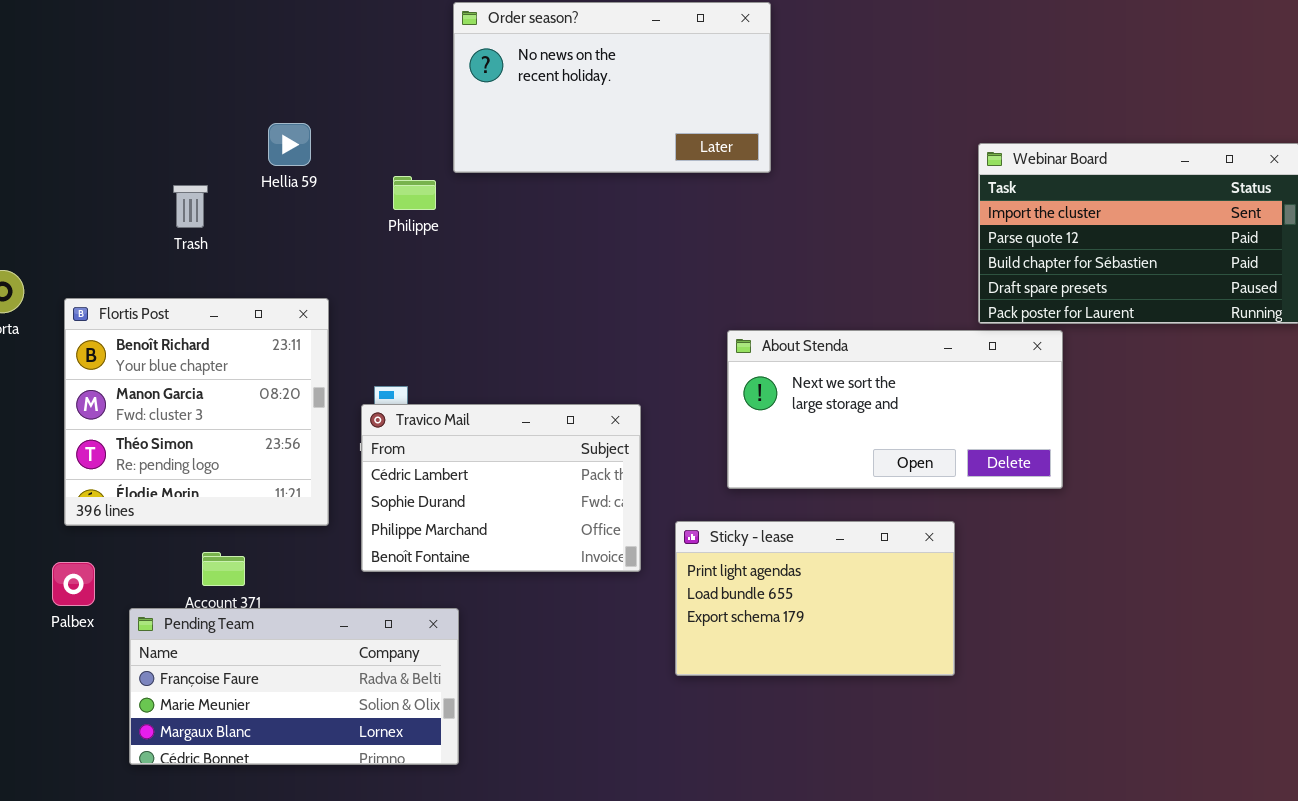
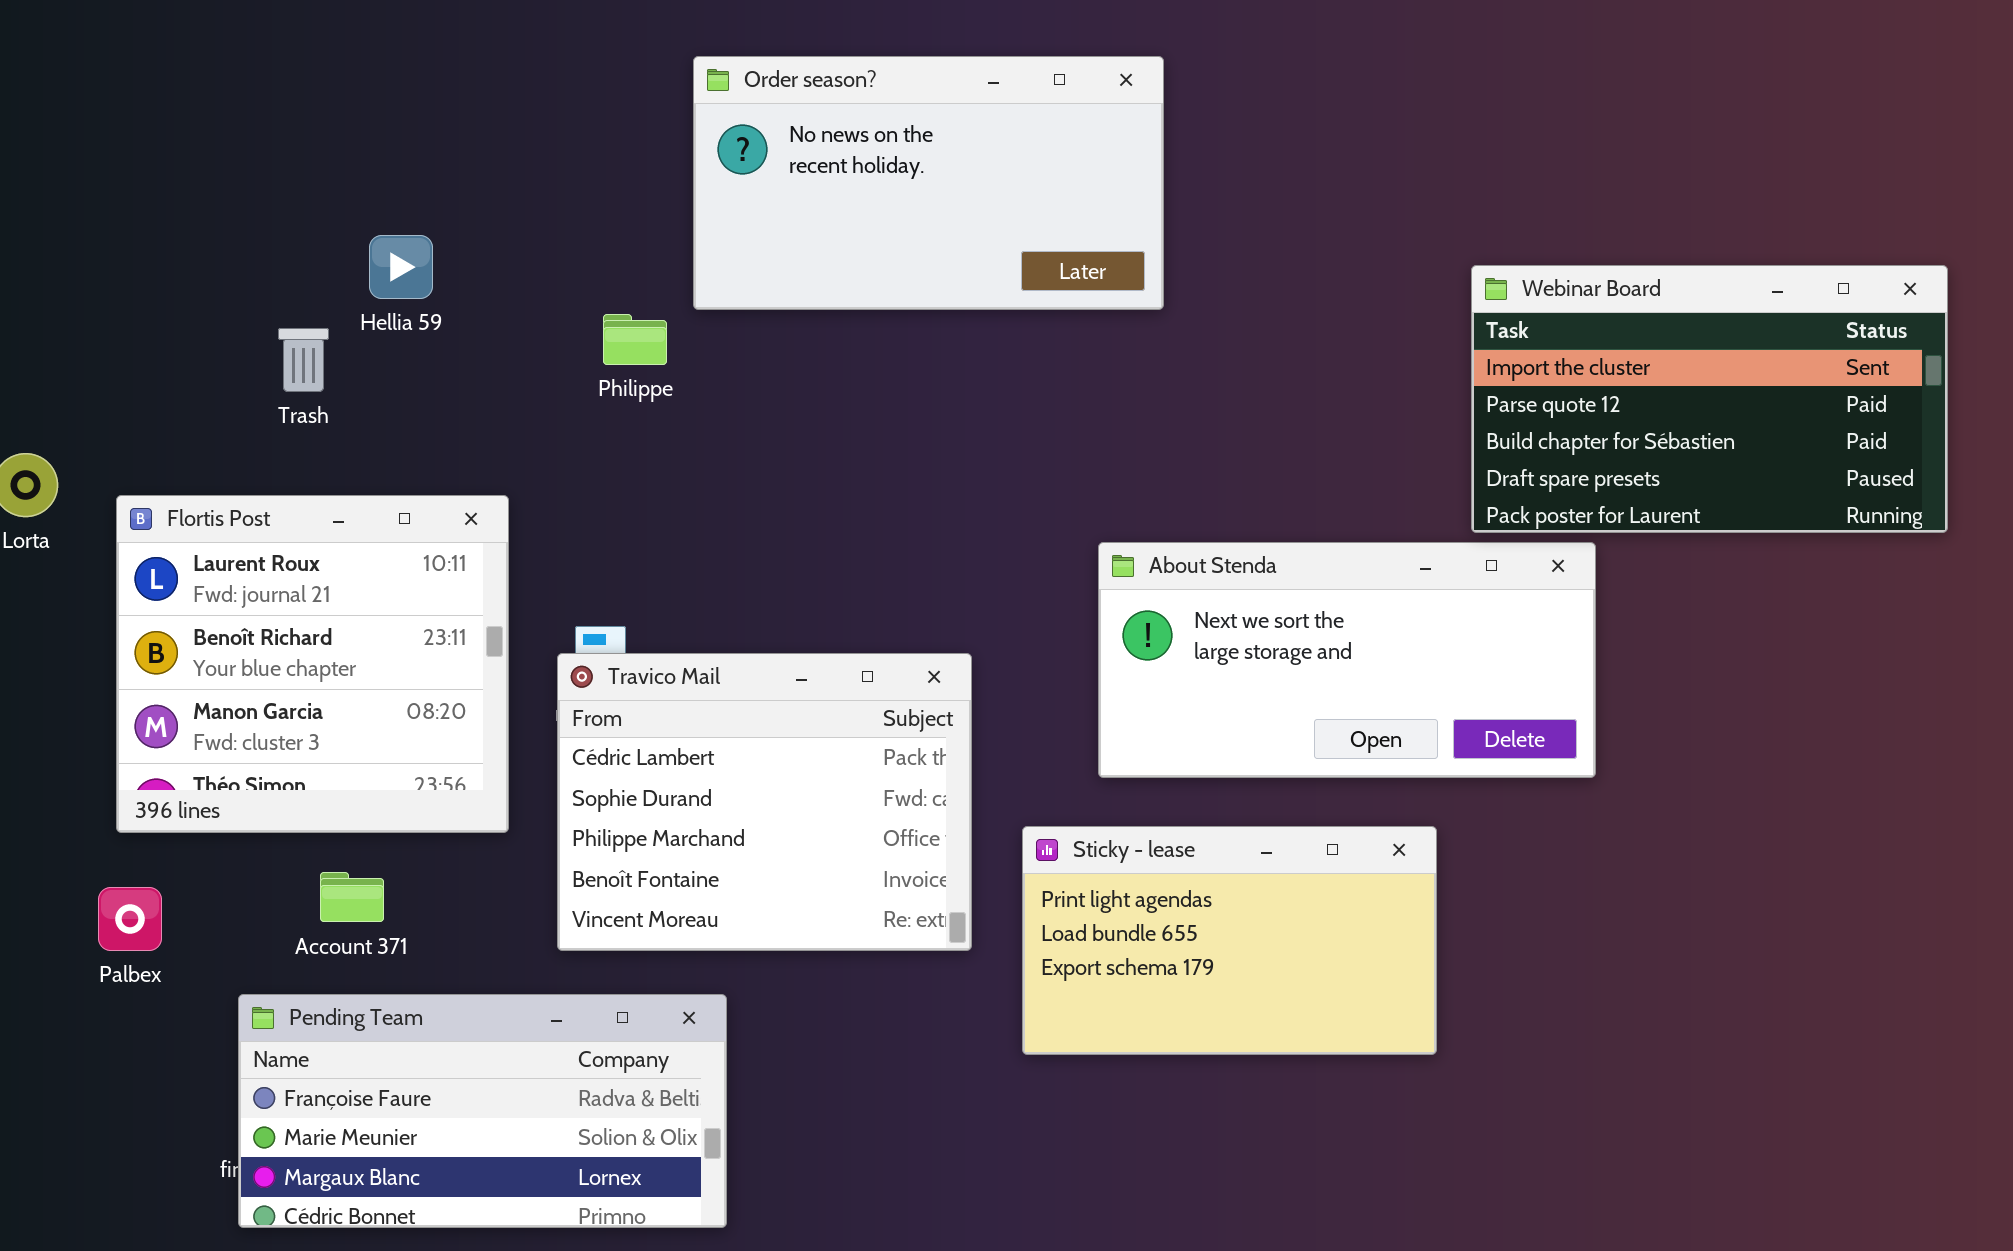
Hellia 59: [268,123,311,166] -> [369,235,433,299], moved
Flortis Post: [64,298,329,526] -> [116,495,509,833], scrolled up 1 row
Travico Mail: [361,404,641,572] -> [557,653,972,951], resized
Pending Team: [129,608,459,765] -> [238,994,727,1228], moved

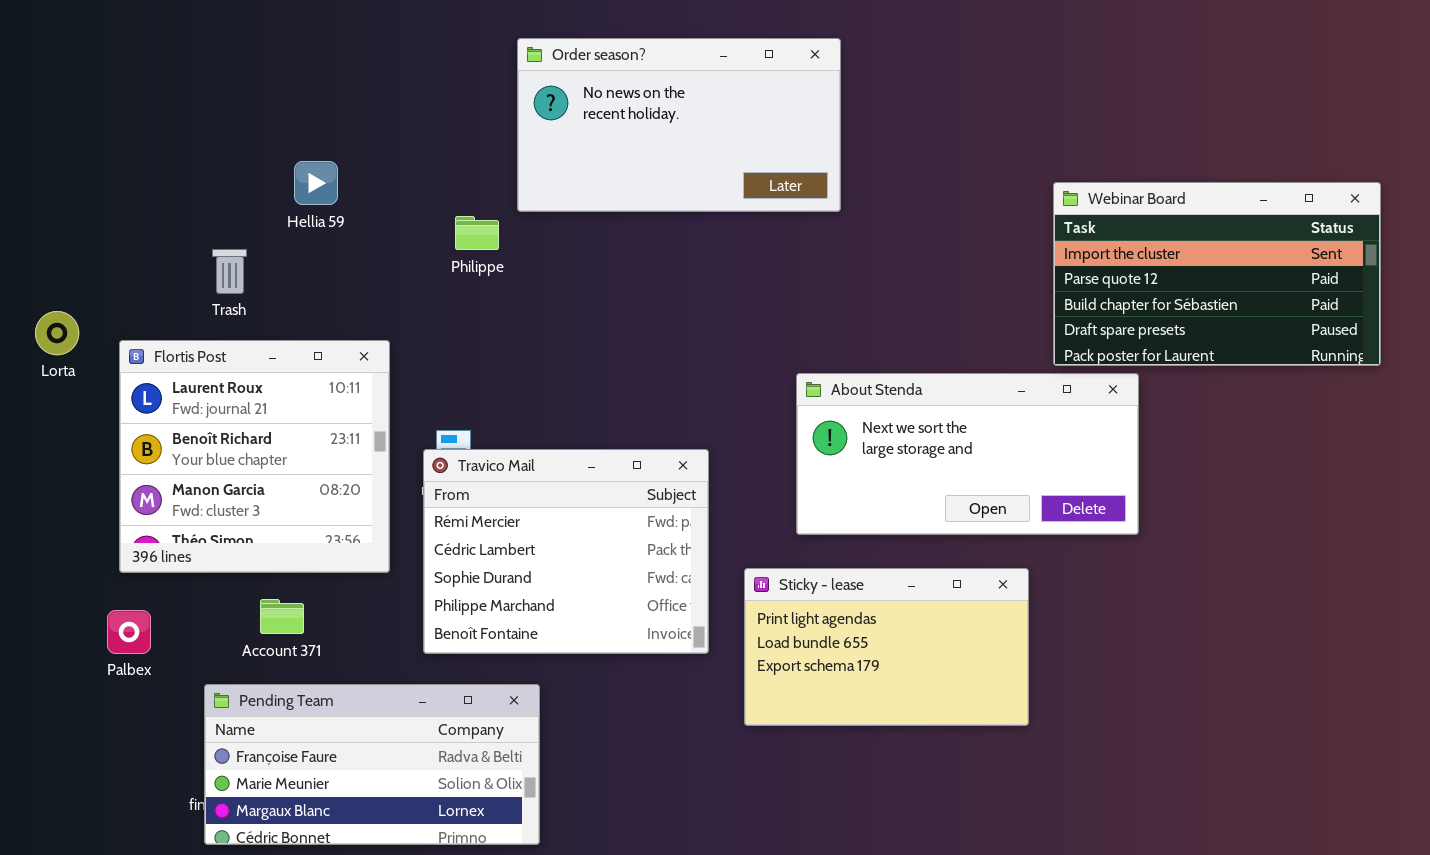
Trash: [278,328,329,392] -> [212,249,247,294], moved
Travico Mail: [557,653,972,951] -> [423,449,709,654], scrolled up 1 row

